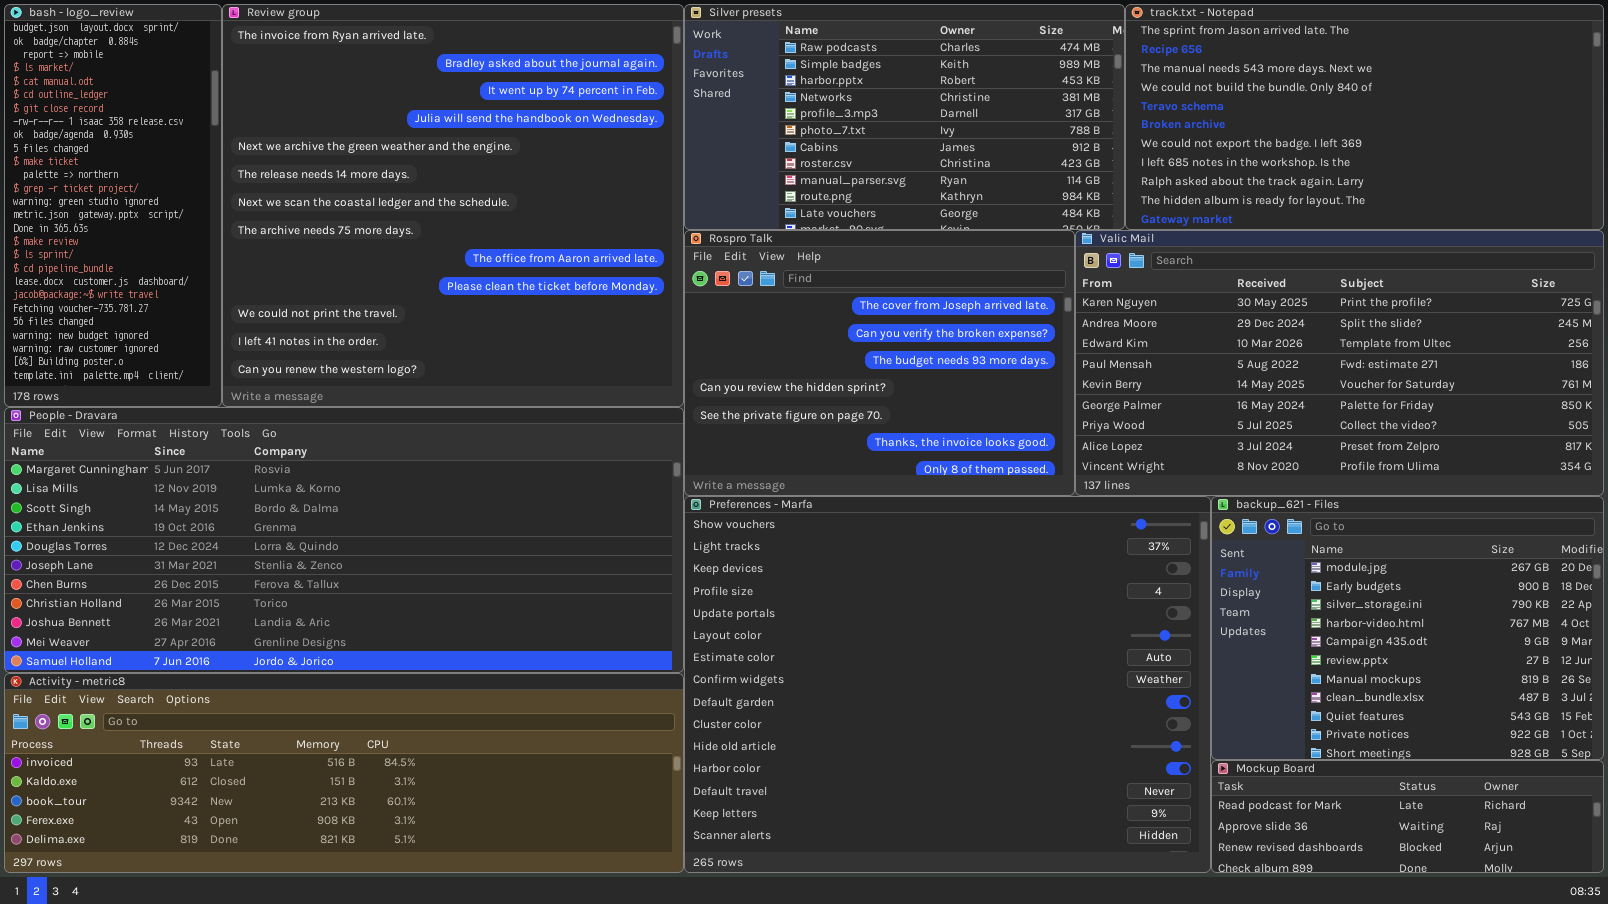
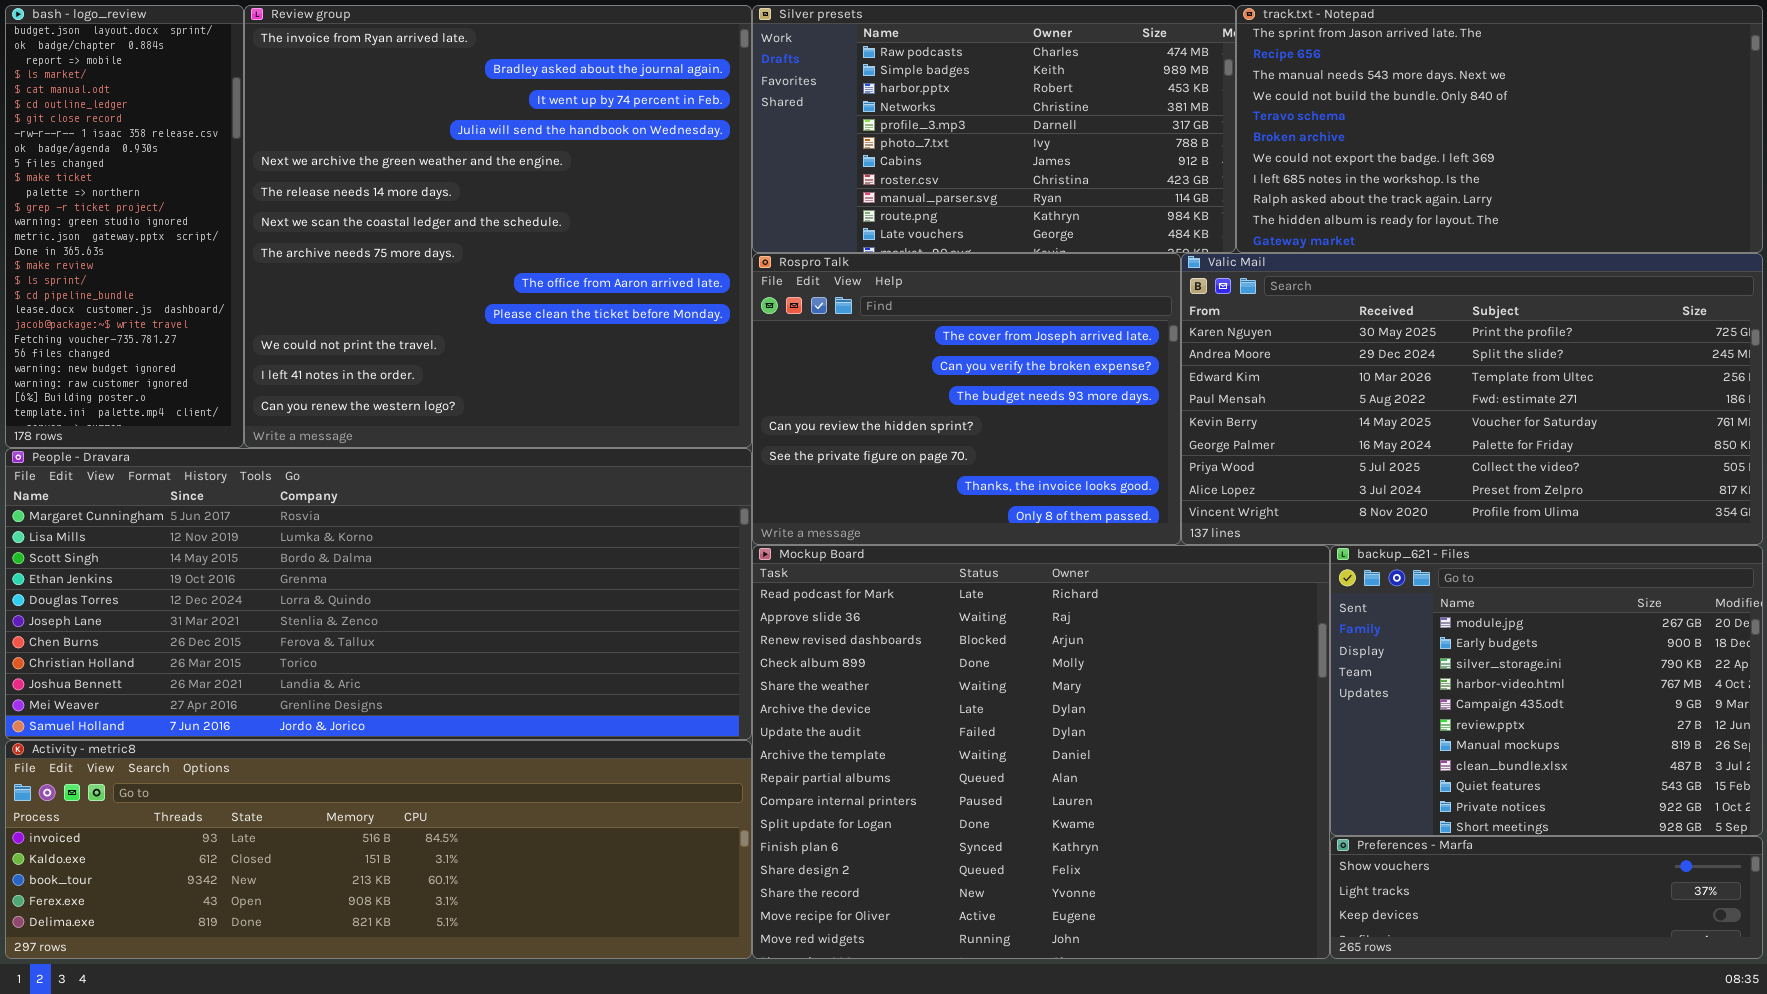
Preferences - Marfa: [684,496,1211,873] -> [1330,836,1763,959], moved, resized
Mockup Board: [1211,760,1604,873] -> [752,545,1330,959], moved, resized

